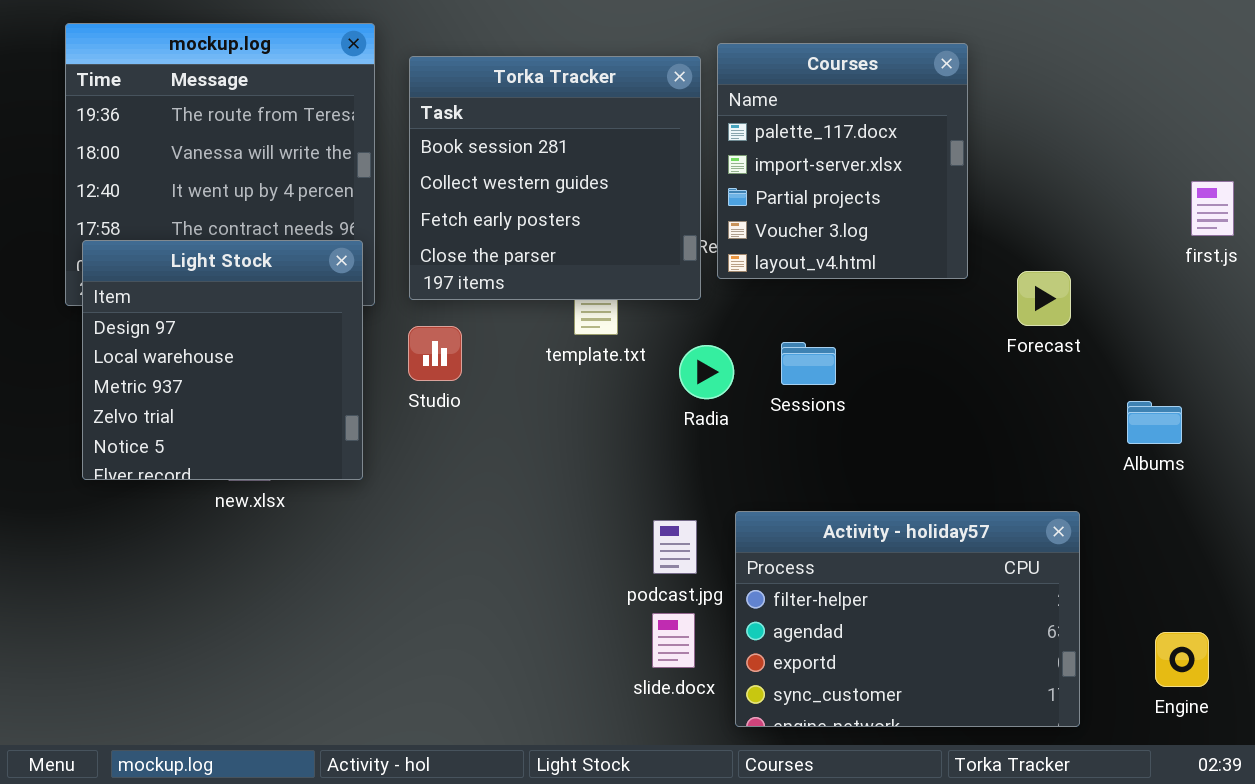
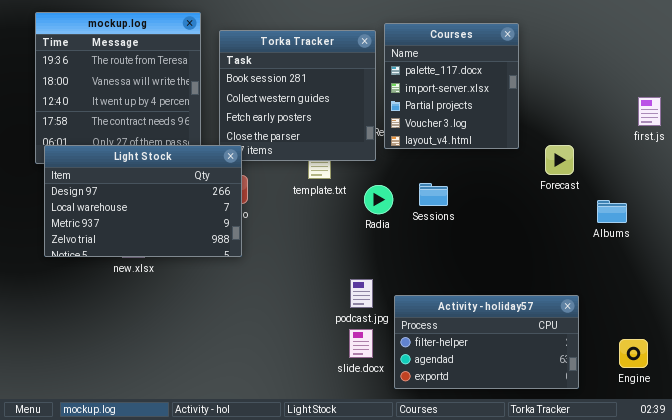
Light Stock: [82,240,363,480] -> [44,145,242,257], resized
Albums: [1127,401,1182,444] -> [597,200,627,223], moved
Activity - holiday57: [735,511,1080,727] -> [394,295,579,389], resized

